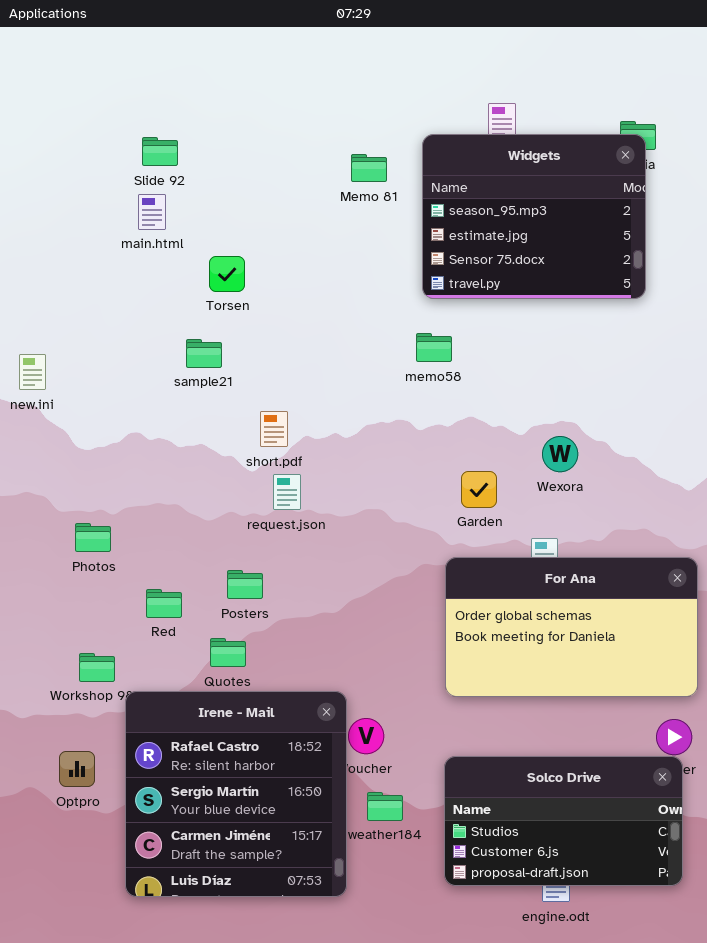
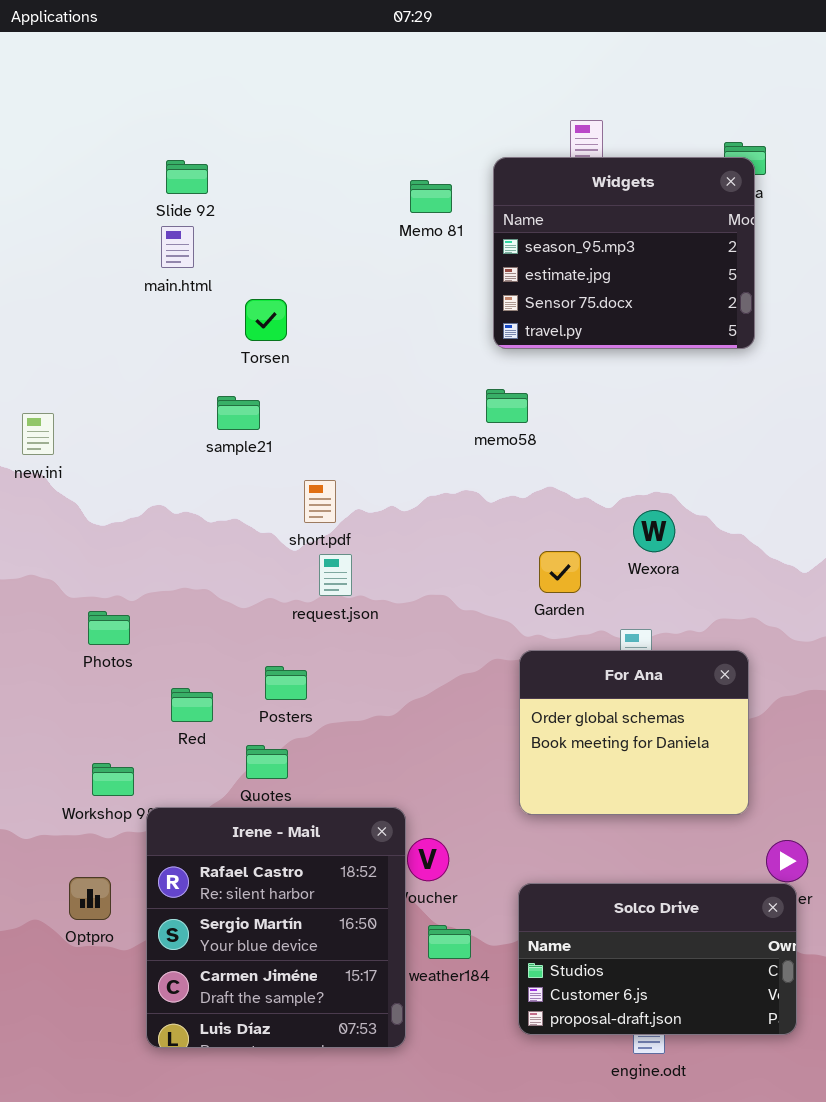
For Ana: [445,557,698,697] -> [519,650,749,815], resized

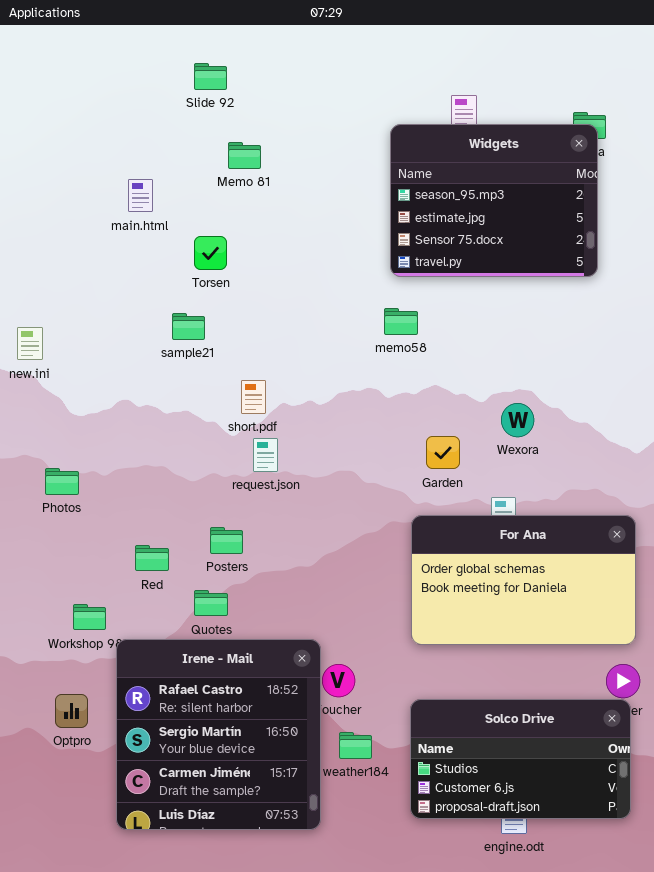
Slide 92: [166,160,208,194] -> [194,63,227,90], moved
Memo 81: [410,180,452,213] -> [228,142,261,169], moved
Photos: [88,611,130,645] -> [45,468,79,495], moved
For Ana: [519,650,749,815] -> [411,515,636,645], resized

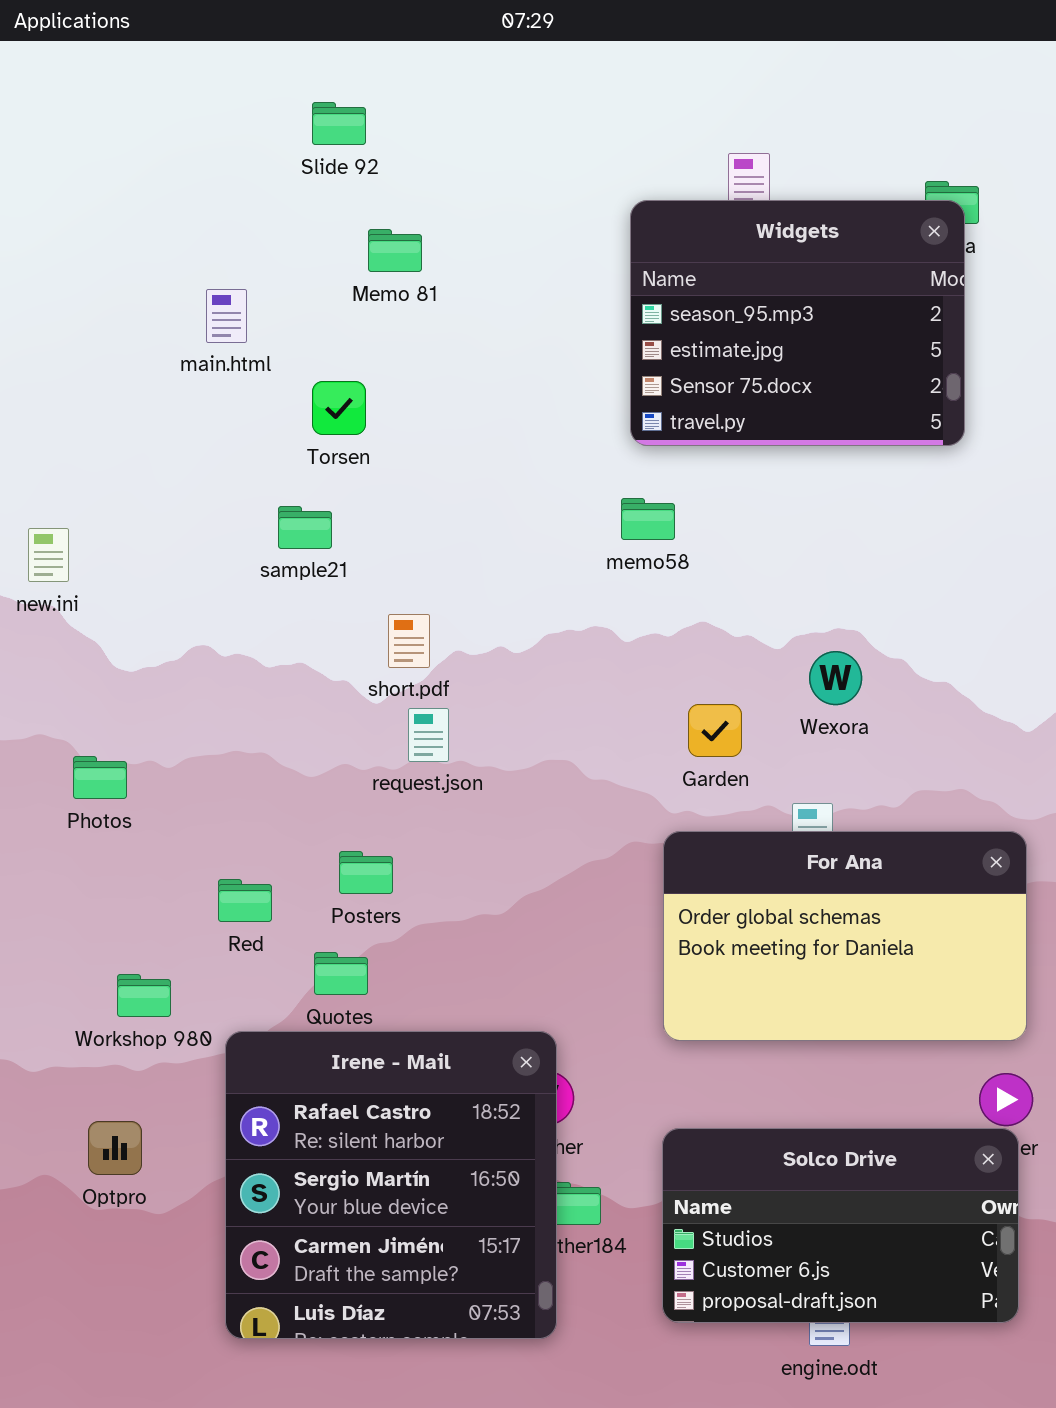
Irene - Mail: [116,639,321,830] -> [225,1031,557,1339], moved

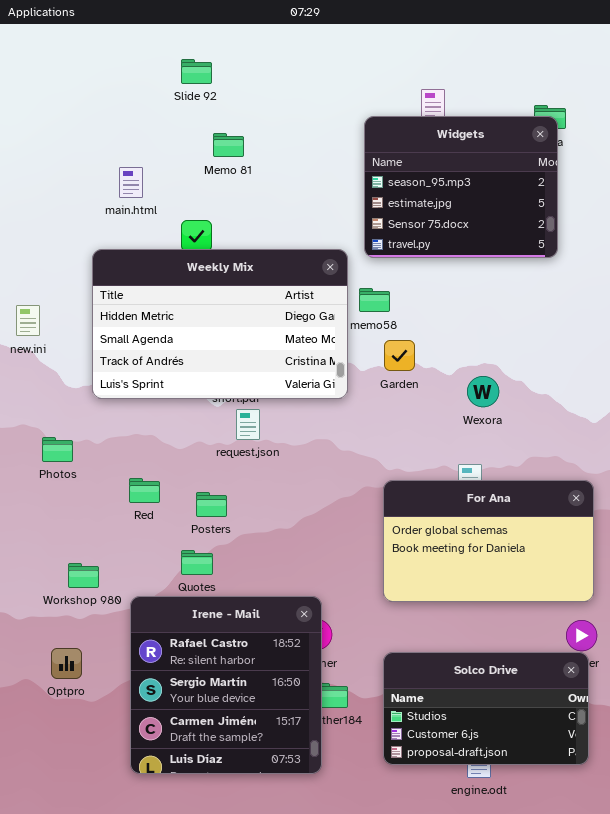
Weekly Mix: none -> [92,249,348,399], opened
Garden: [688,704,742,757] -> [384,340,415,371], moved
Red: [218,879,272,922] -> [129,478,160,503], moved

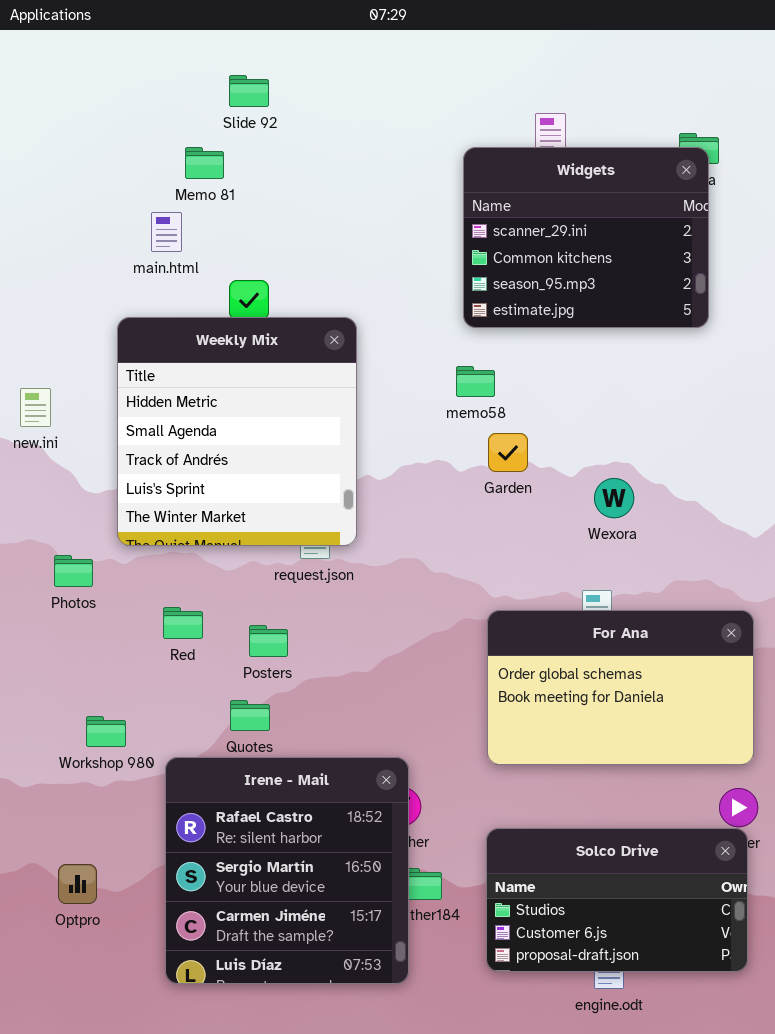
Widgets: [364,116,558,258] -> [463,147,709,328], scrolled up 2 rows
Memo 81: [213,133,244,157] -> [185,147,224,179], moved
Weekly Mix: [92,249,348,399] -> [117,317,357,546], resized
Optpro: [51,648,82,679] -> [58,864,97,904], moved

